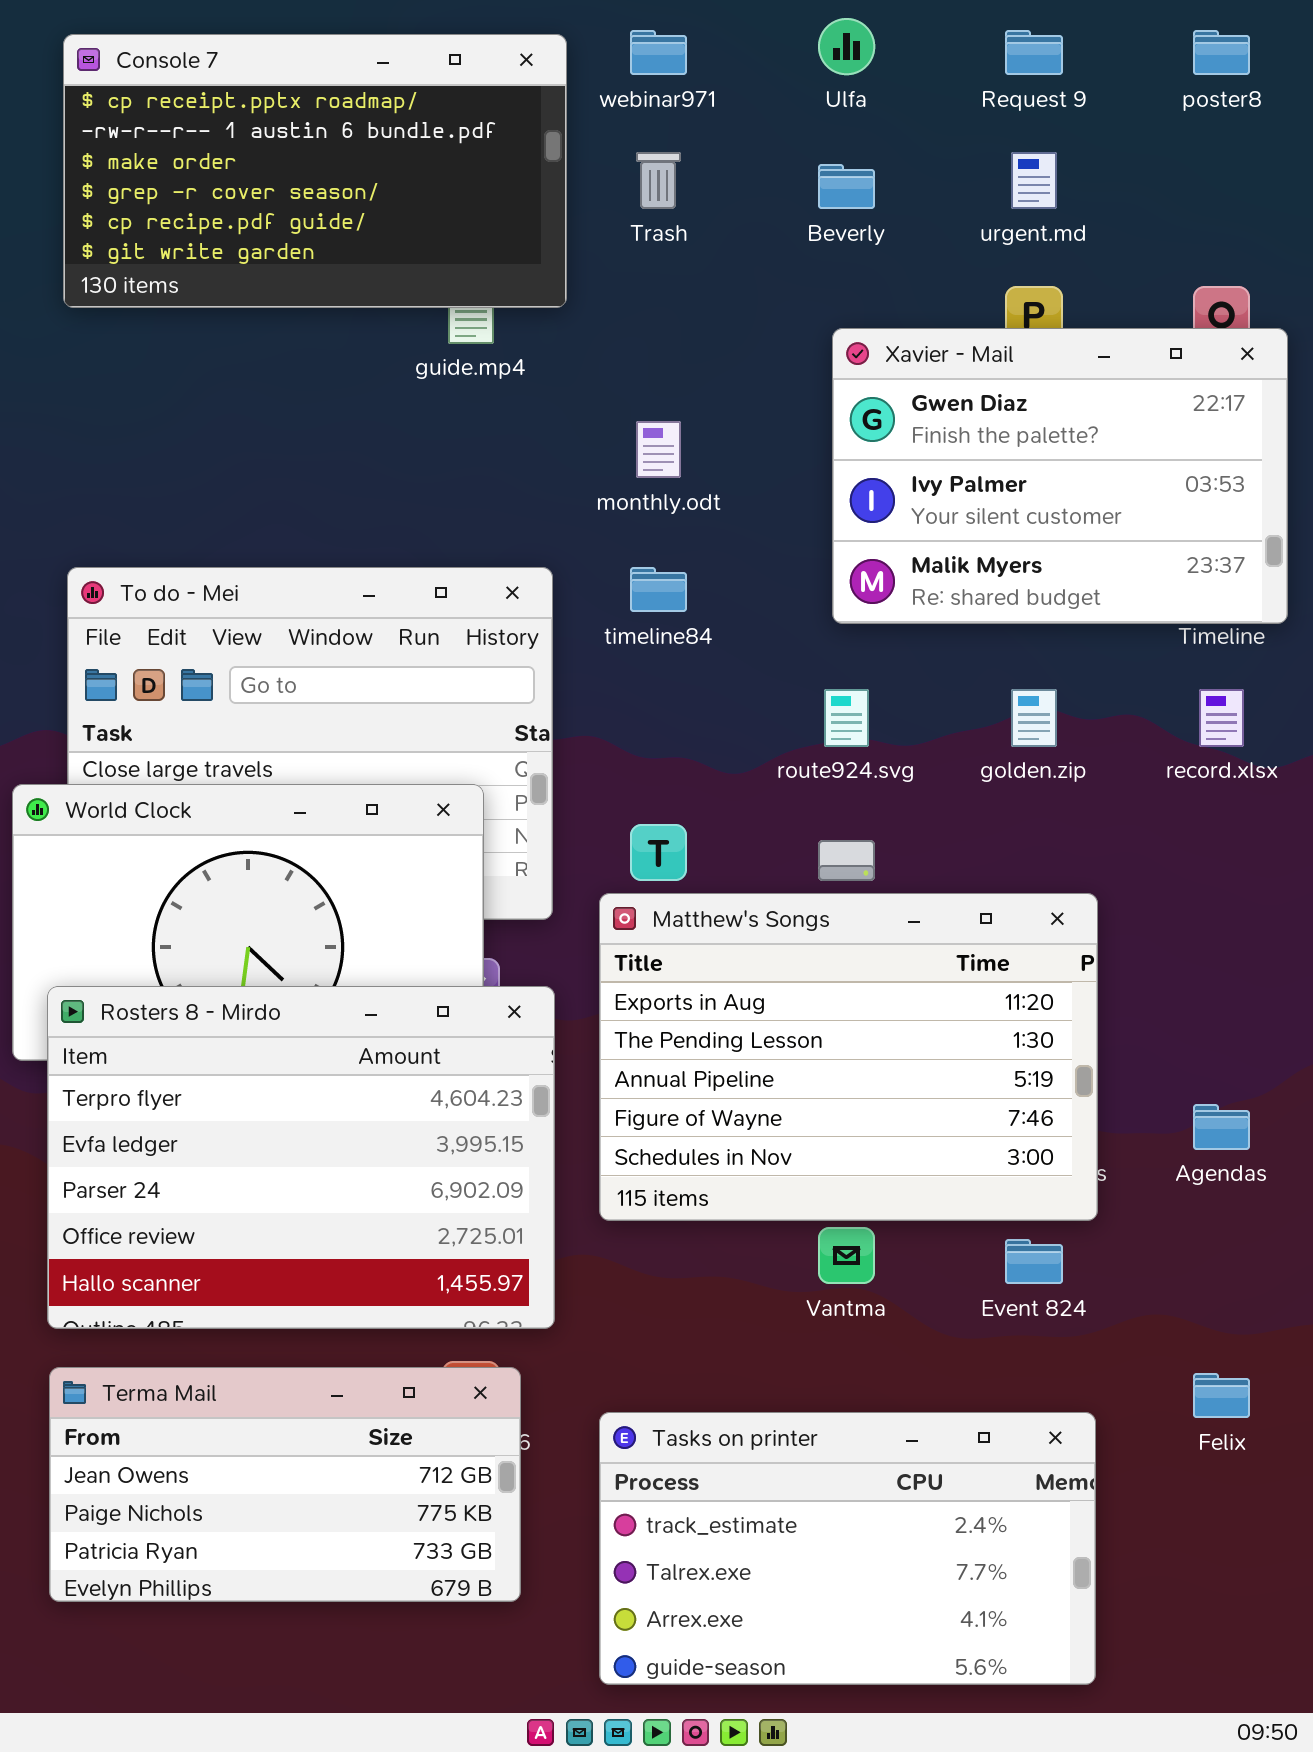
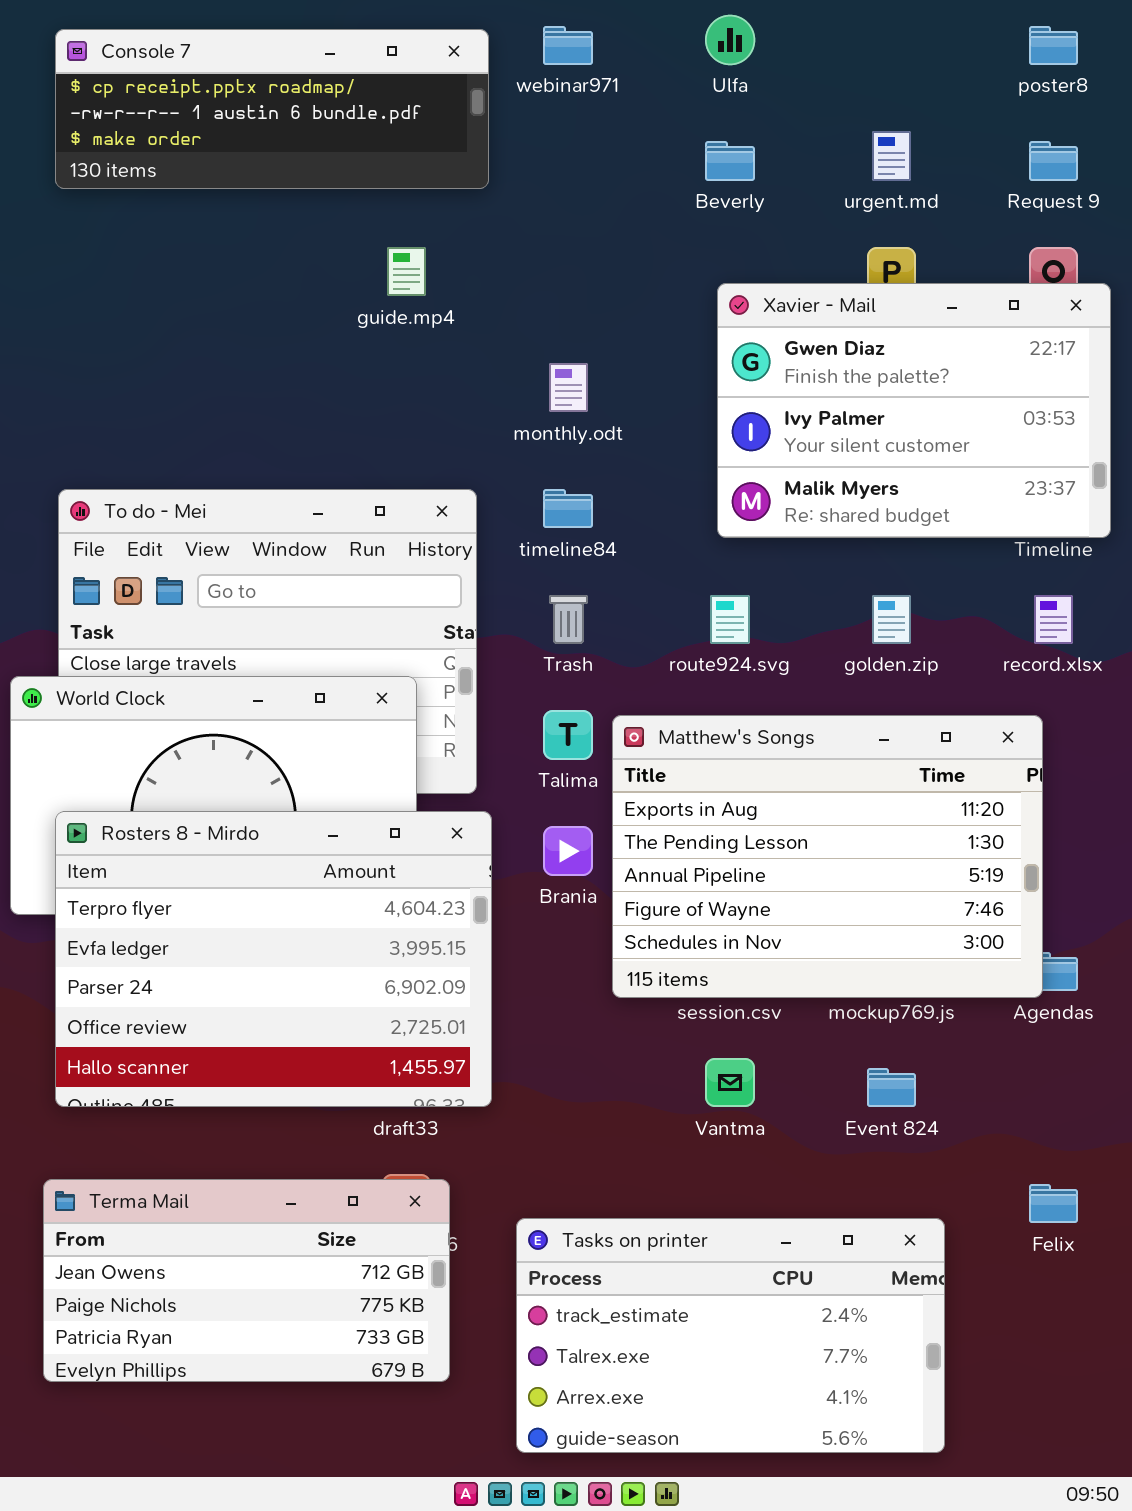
Request 9: [1005,30,1063,75] -> [1029,141,1078,181], moved
Console 7: [63,34,567,308] -> [55,29,489,189], resized
Trash: [636,152,681,209] -> [549,595,588,644], moved
Matthew's Songs: [599,893,1098,1221] -> [612,715,1043,998], moved
Rosters 8 - Mirdo: [47,986,555,1329] -> [55,811,492,1107], moved

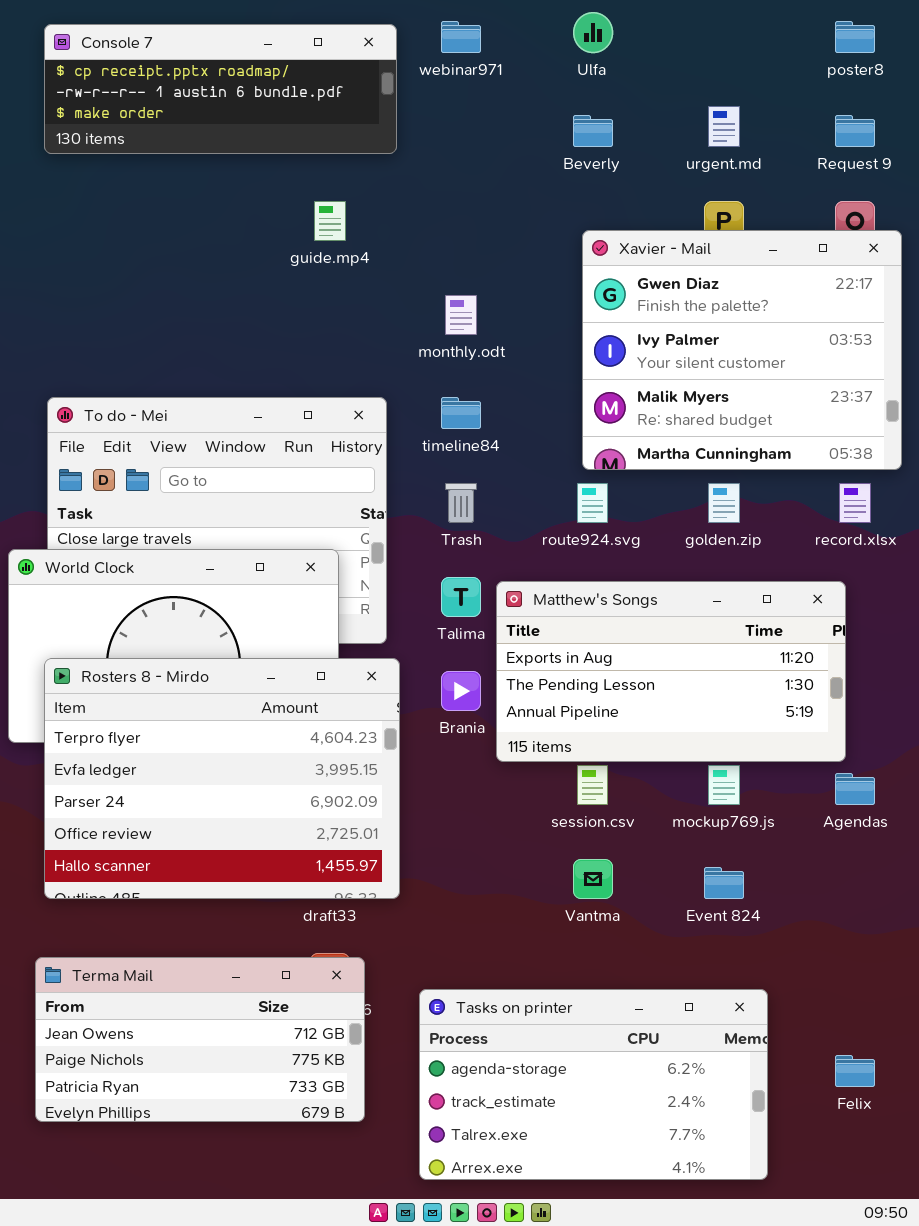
Xavier - Mail: [717,283,1111,538] -> [582,230,902,470], resized
Matthew's Songs: [612,715,1043,998] -> [496,581,846,762], resized
Felix: [1029,1184,1078,1223] -> [835,1055,875,1087], moved
Tasks on printer: [516,1218,945,1453] -> [419,989,768,1180], scrolled up 1 row

